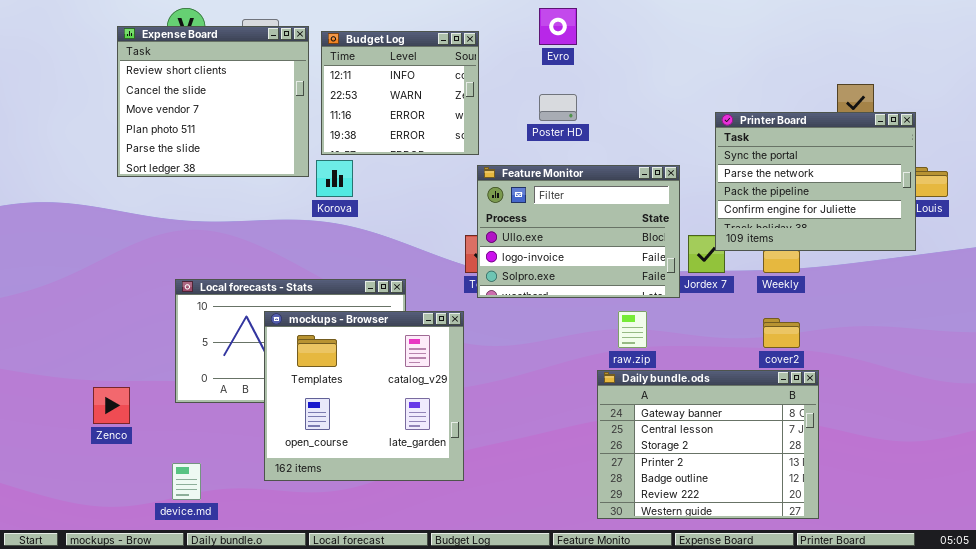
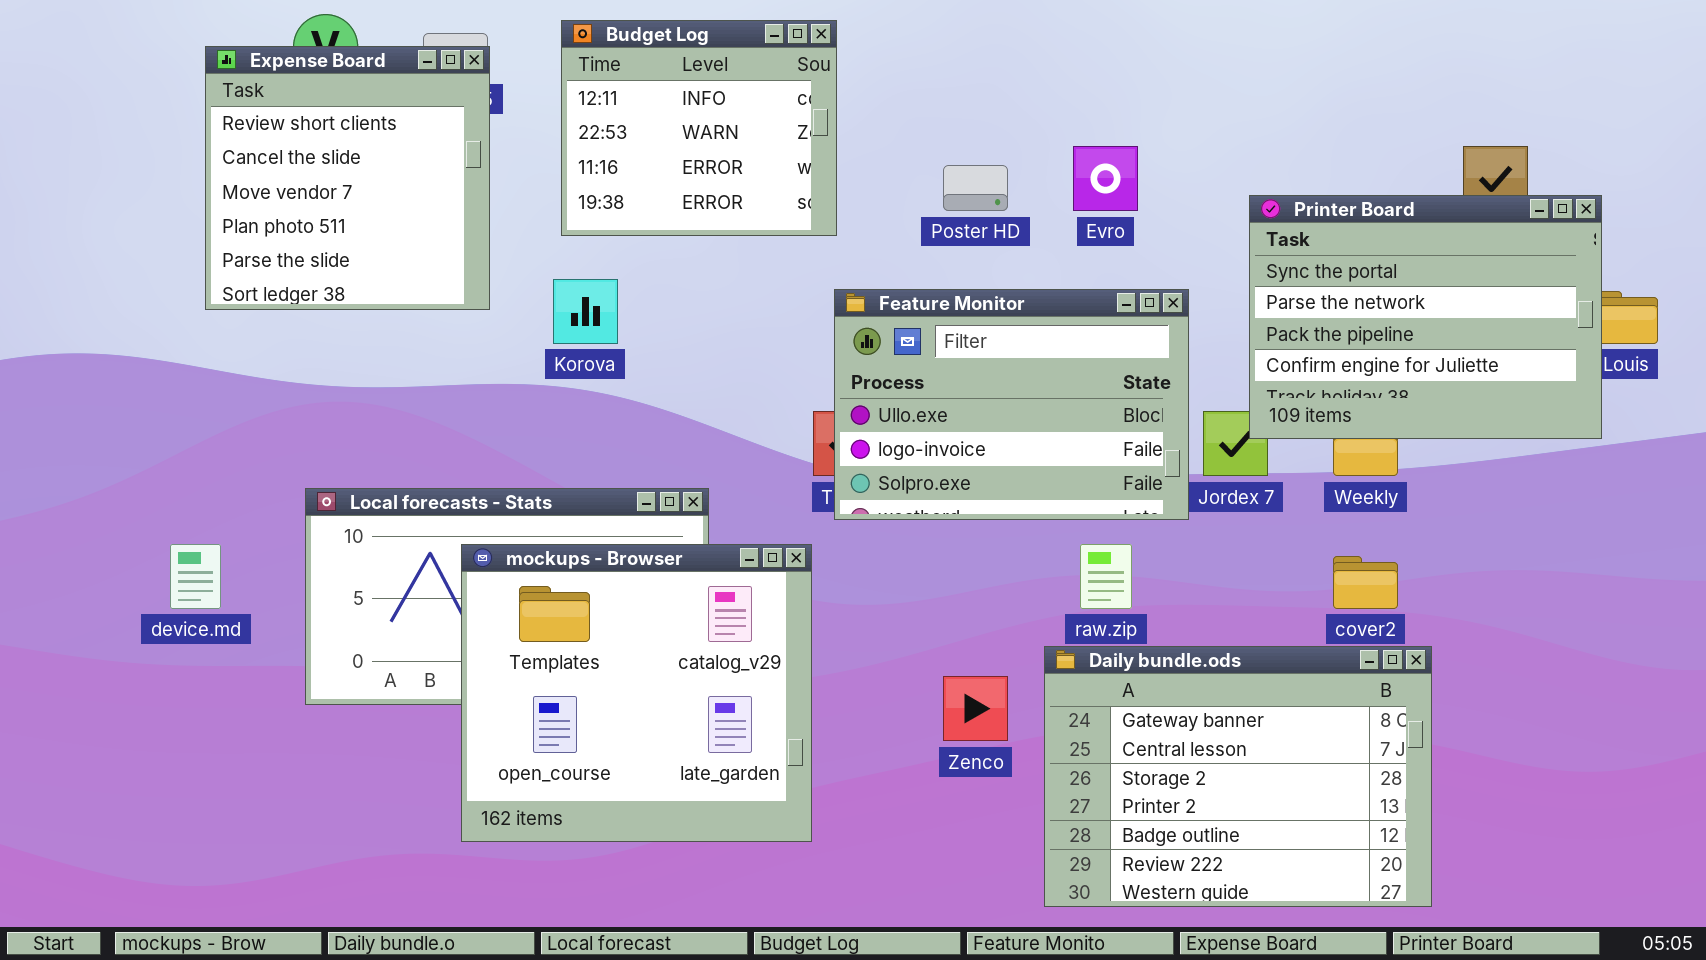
Evro: [539,8,577,45] -> [1073,146,1138,211], moved
Expense Board: [117,26,309,177] -> [205,46,490,310], resized
Budget Log: [321,31,479,155] -> [561,20,837,236], moved
Zenco: [93,387,130,424] -> [943,676,1008,741], moved
device.md: [172,463,201,500] -> [170,544,221,609], moved

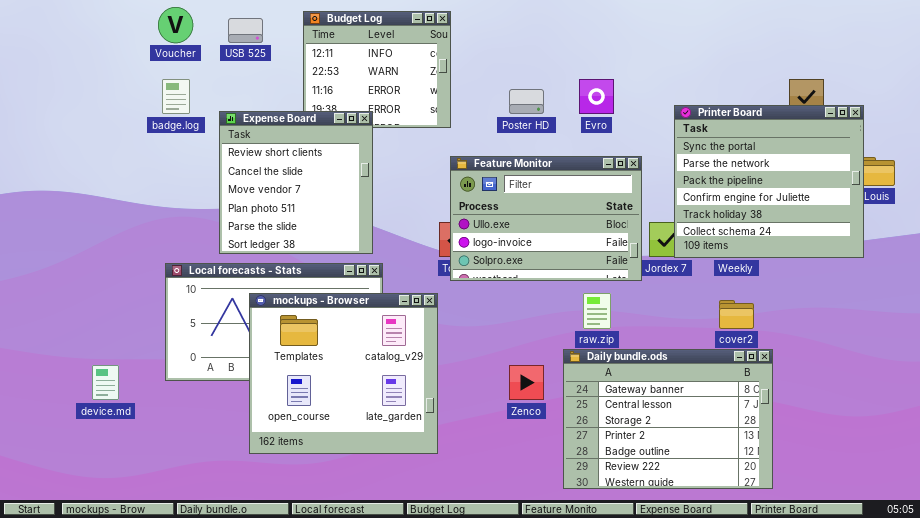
Expense Board: [205,46,490,310] -> [219,111,373,254], moved
Printer Board: [1249,195,1602,439] -> [674,105,864,258], resized
device.md: [170,544,221,609] -> [92,365,119,400], moved

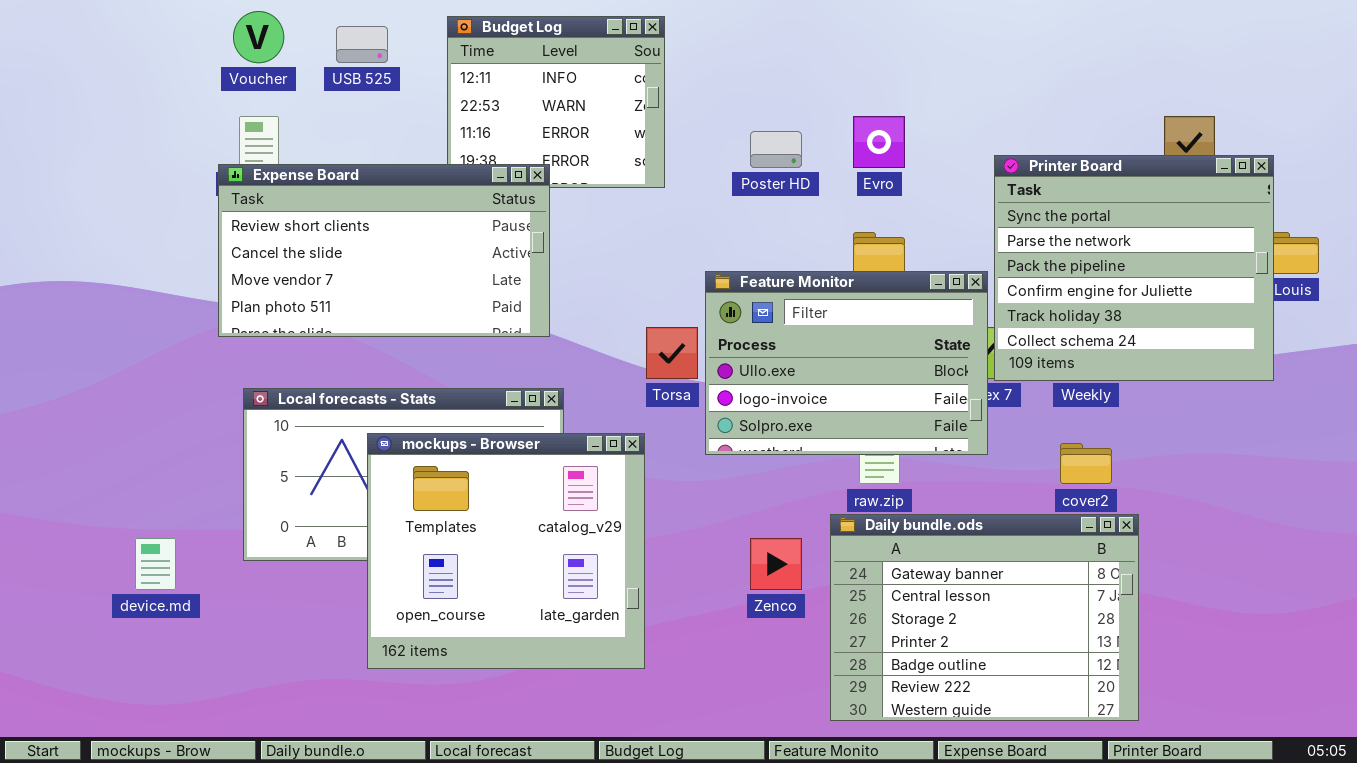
Expense Board: [219,111,373,254] -> [218,164,550,337], resized
Feature Monitor: [450,156,642,281] -> [705,271,988,455], moved

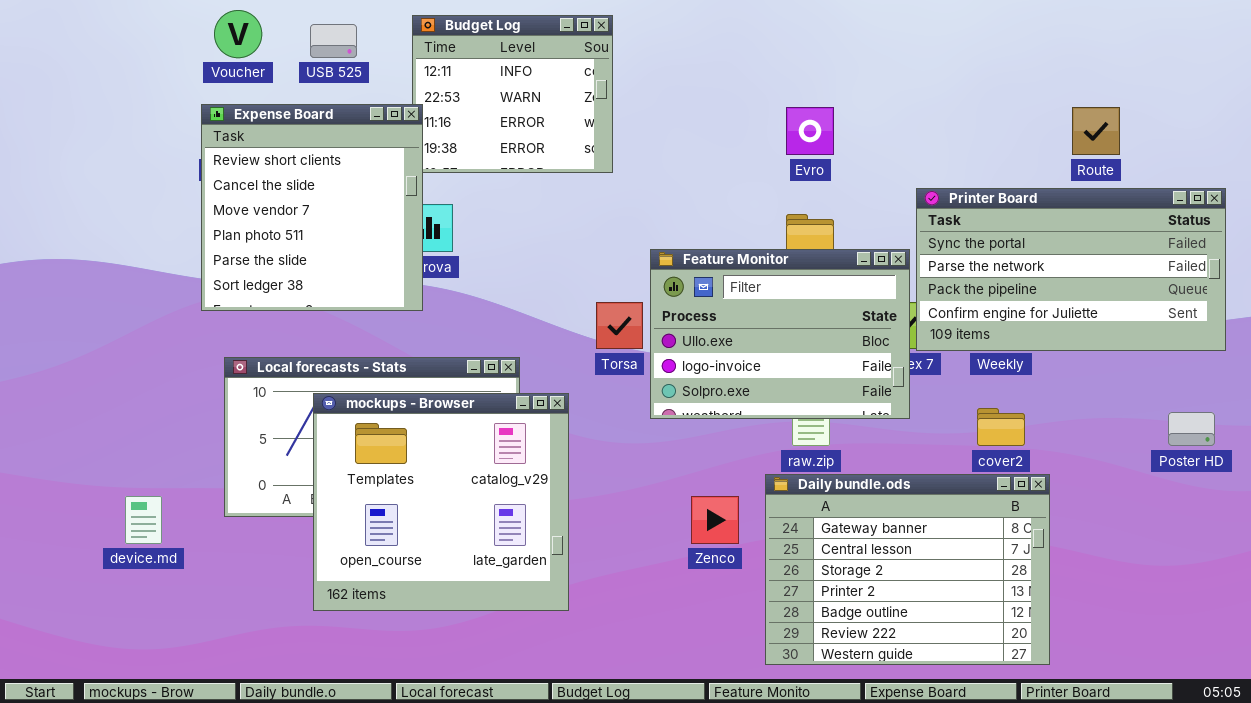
Poster HD: [750,131,802,168] -> [1168,412,1215,446], moved
Printer Board: [994,155,1274,381] -> [916,188,1226,351], resized
Expense Board: [218,164,550,337] -> [201,104,423,311], resized
mockups - Browser: [367,433,645,669] -> [313,393,569,611], moved

